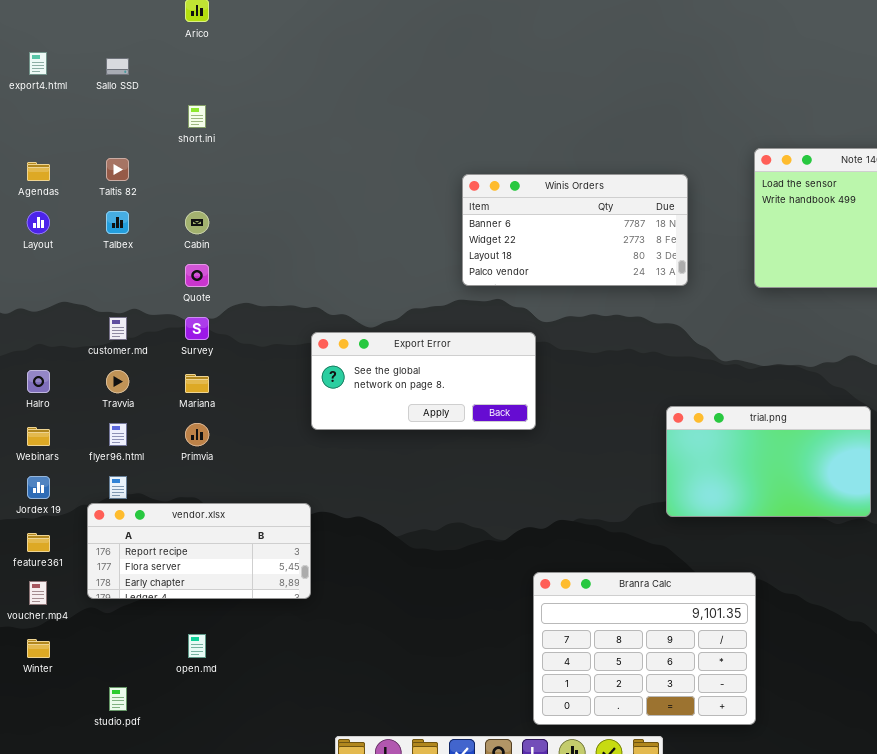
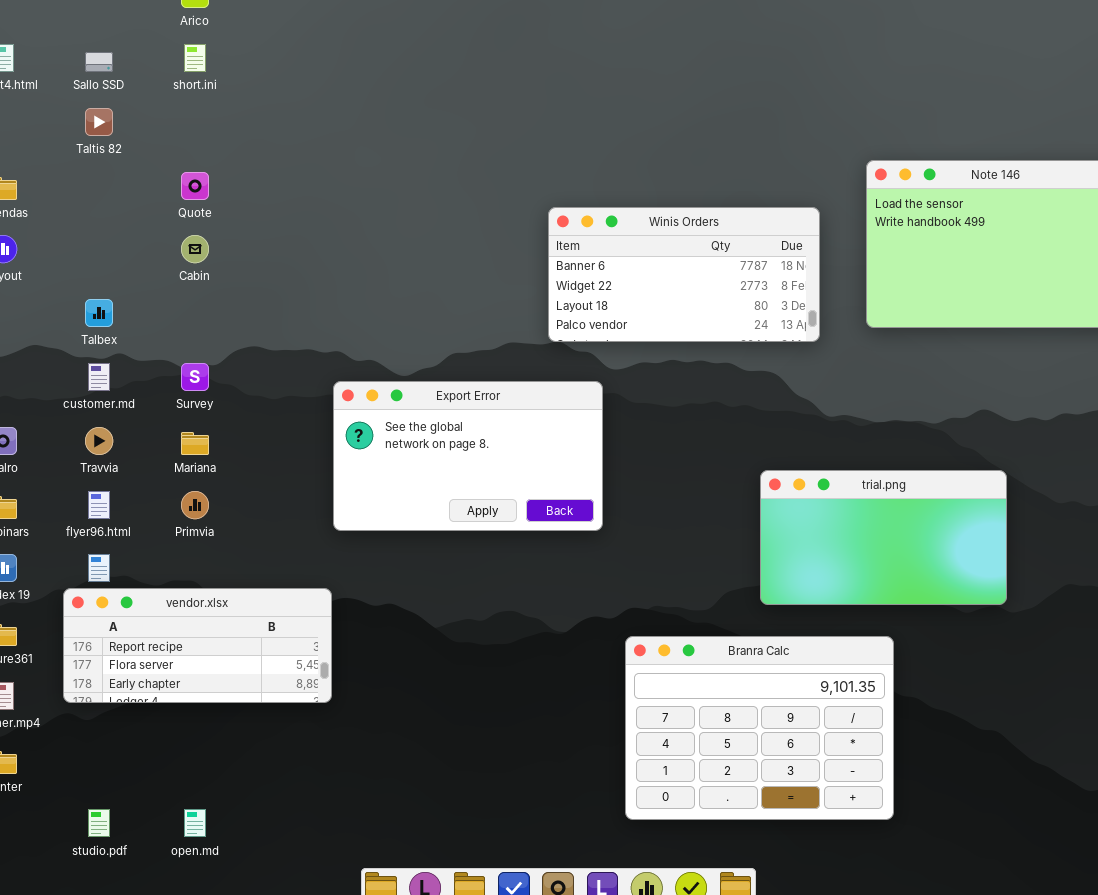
short.ini: [188,105,206,128] -> [184,44,206,72], moved
Taltis 82: [106,158,129,181] -> [85,108,113,136], moved
Winis Orders: [462,174,688,286] -> [548,207,820,342], moved
Talbex: [106,211,129,234] -> [85,299,113,327], moved
Quote: [185,264,209,287] -> [181,172,209,200], moved
Export Error: [311,332,536,430] -> [333,381,603,531], resized
Branra Calc: [533,572,756,725] -> [625,636,894,820], moved
open.md: [188,634,206,658] -> [184,809,206,837], moved

